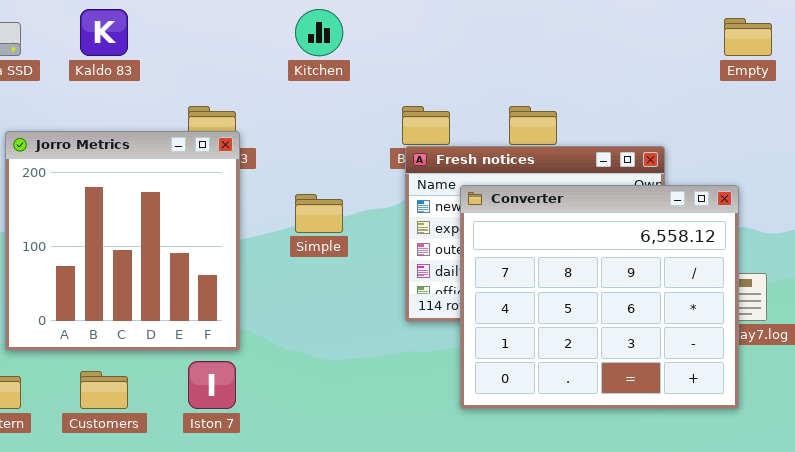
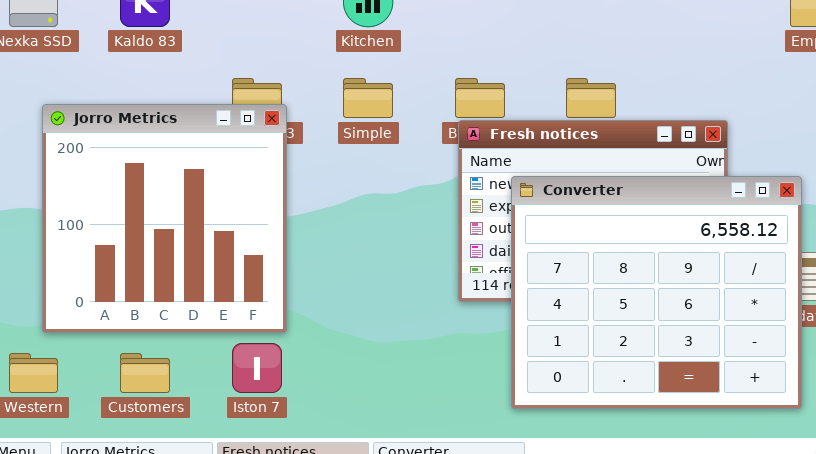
Converter: [460,185,739,409] -> [511,176,802,409], moved
Simple: [295,194,343,233] -> [343,78,393,118], moved

